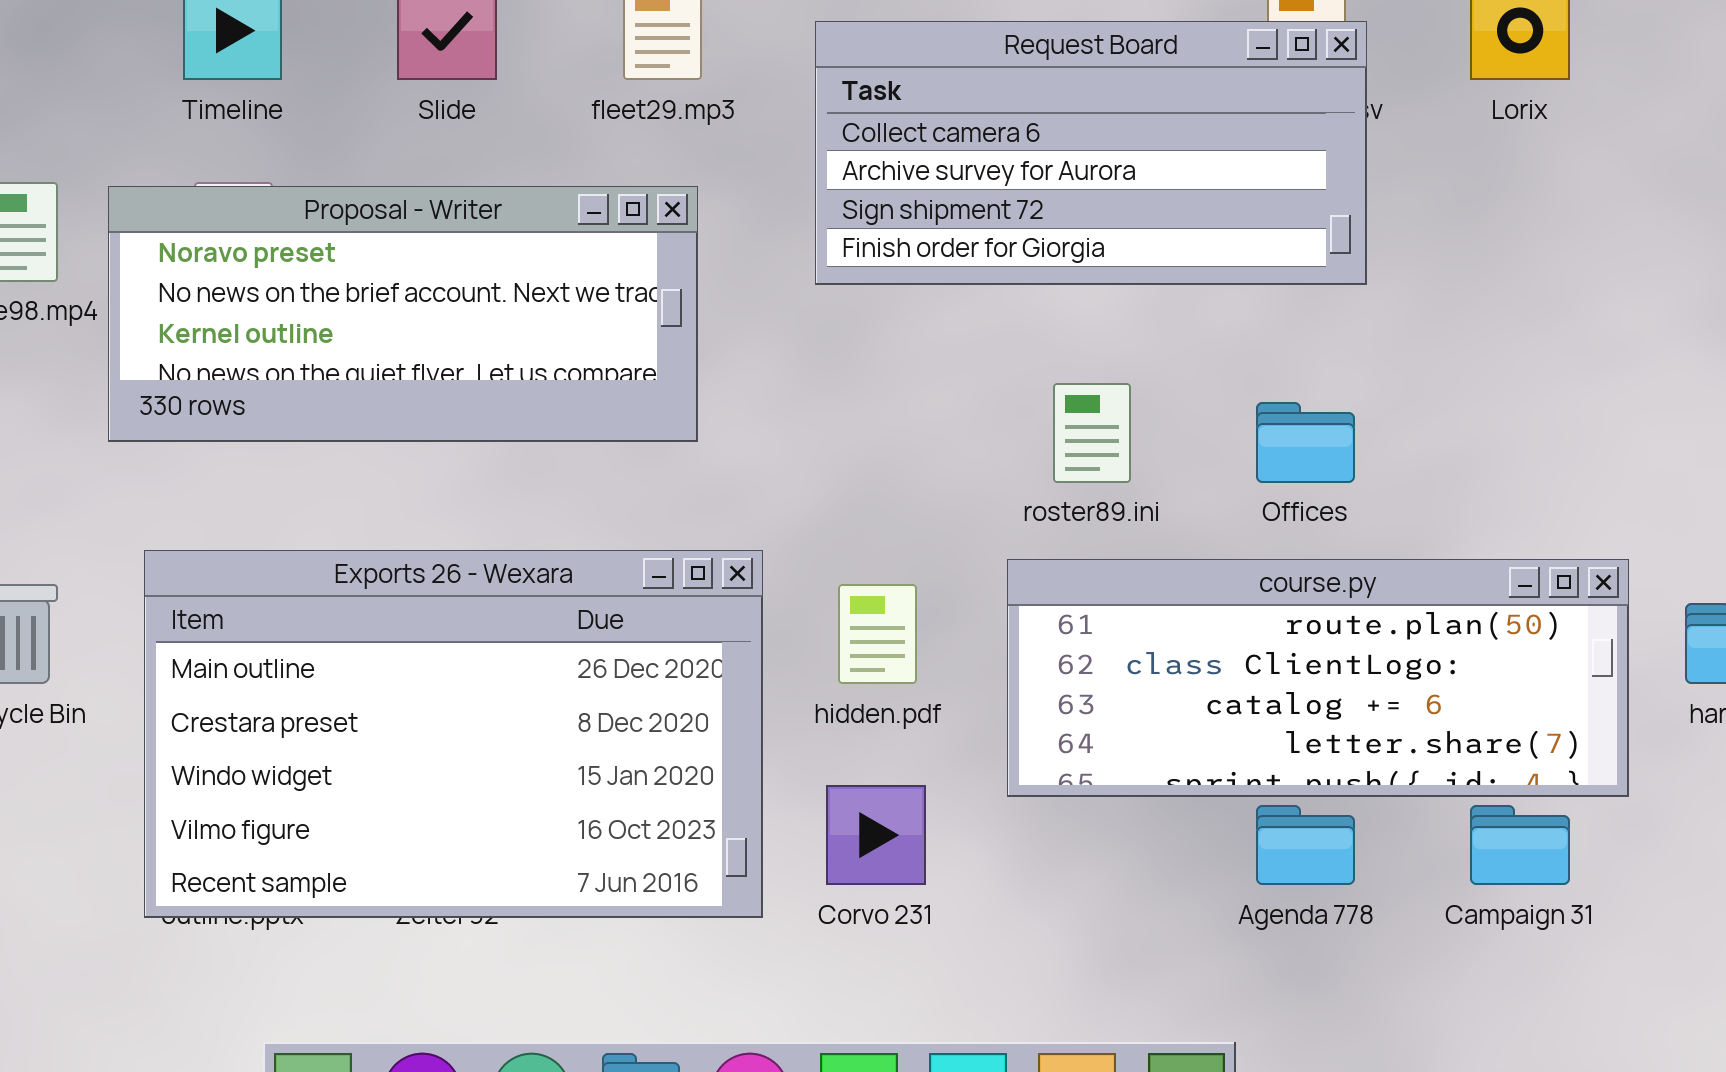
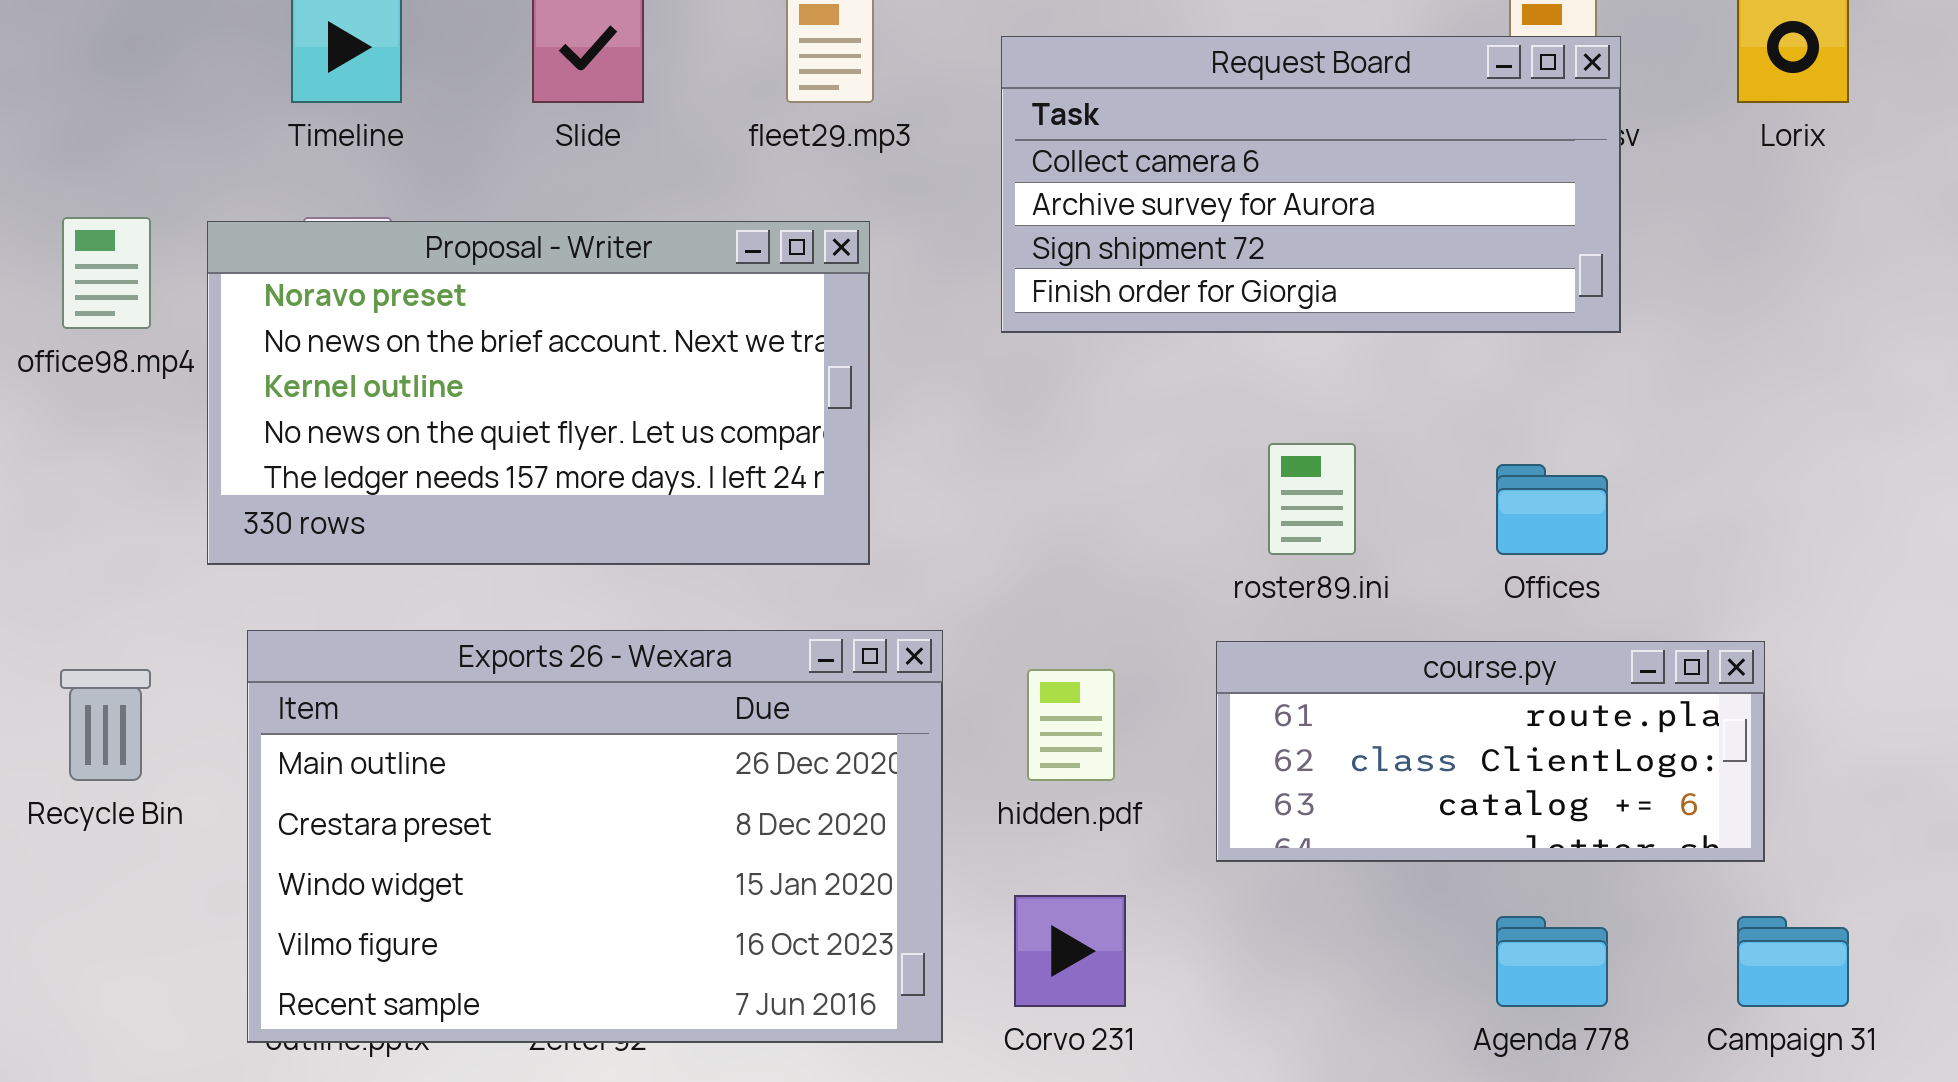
Proposal - Writer: [108,186,698,442] -> [207,221,870,565], resized
course.py: [1007,559,1629,797] -> [1216,641,1765,862], resized

